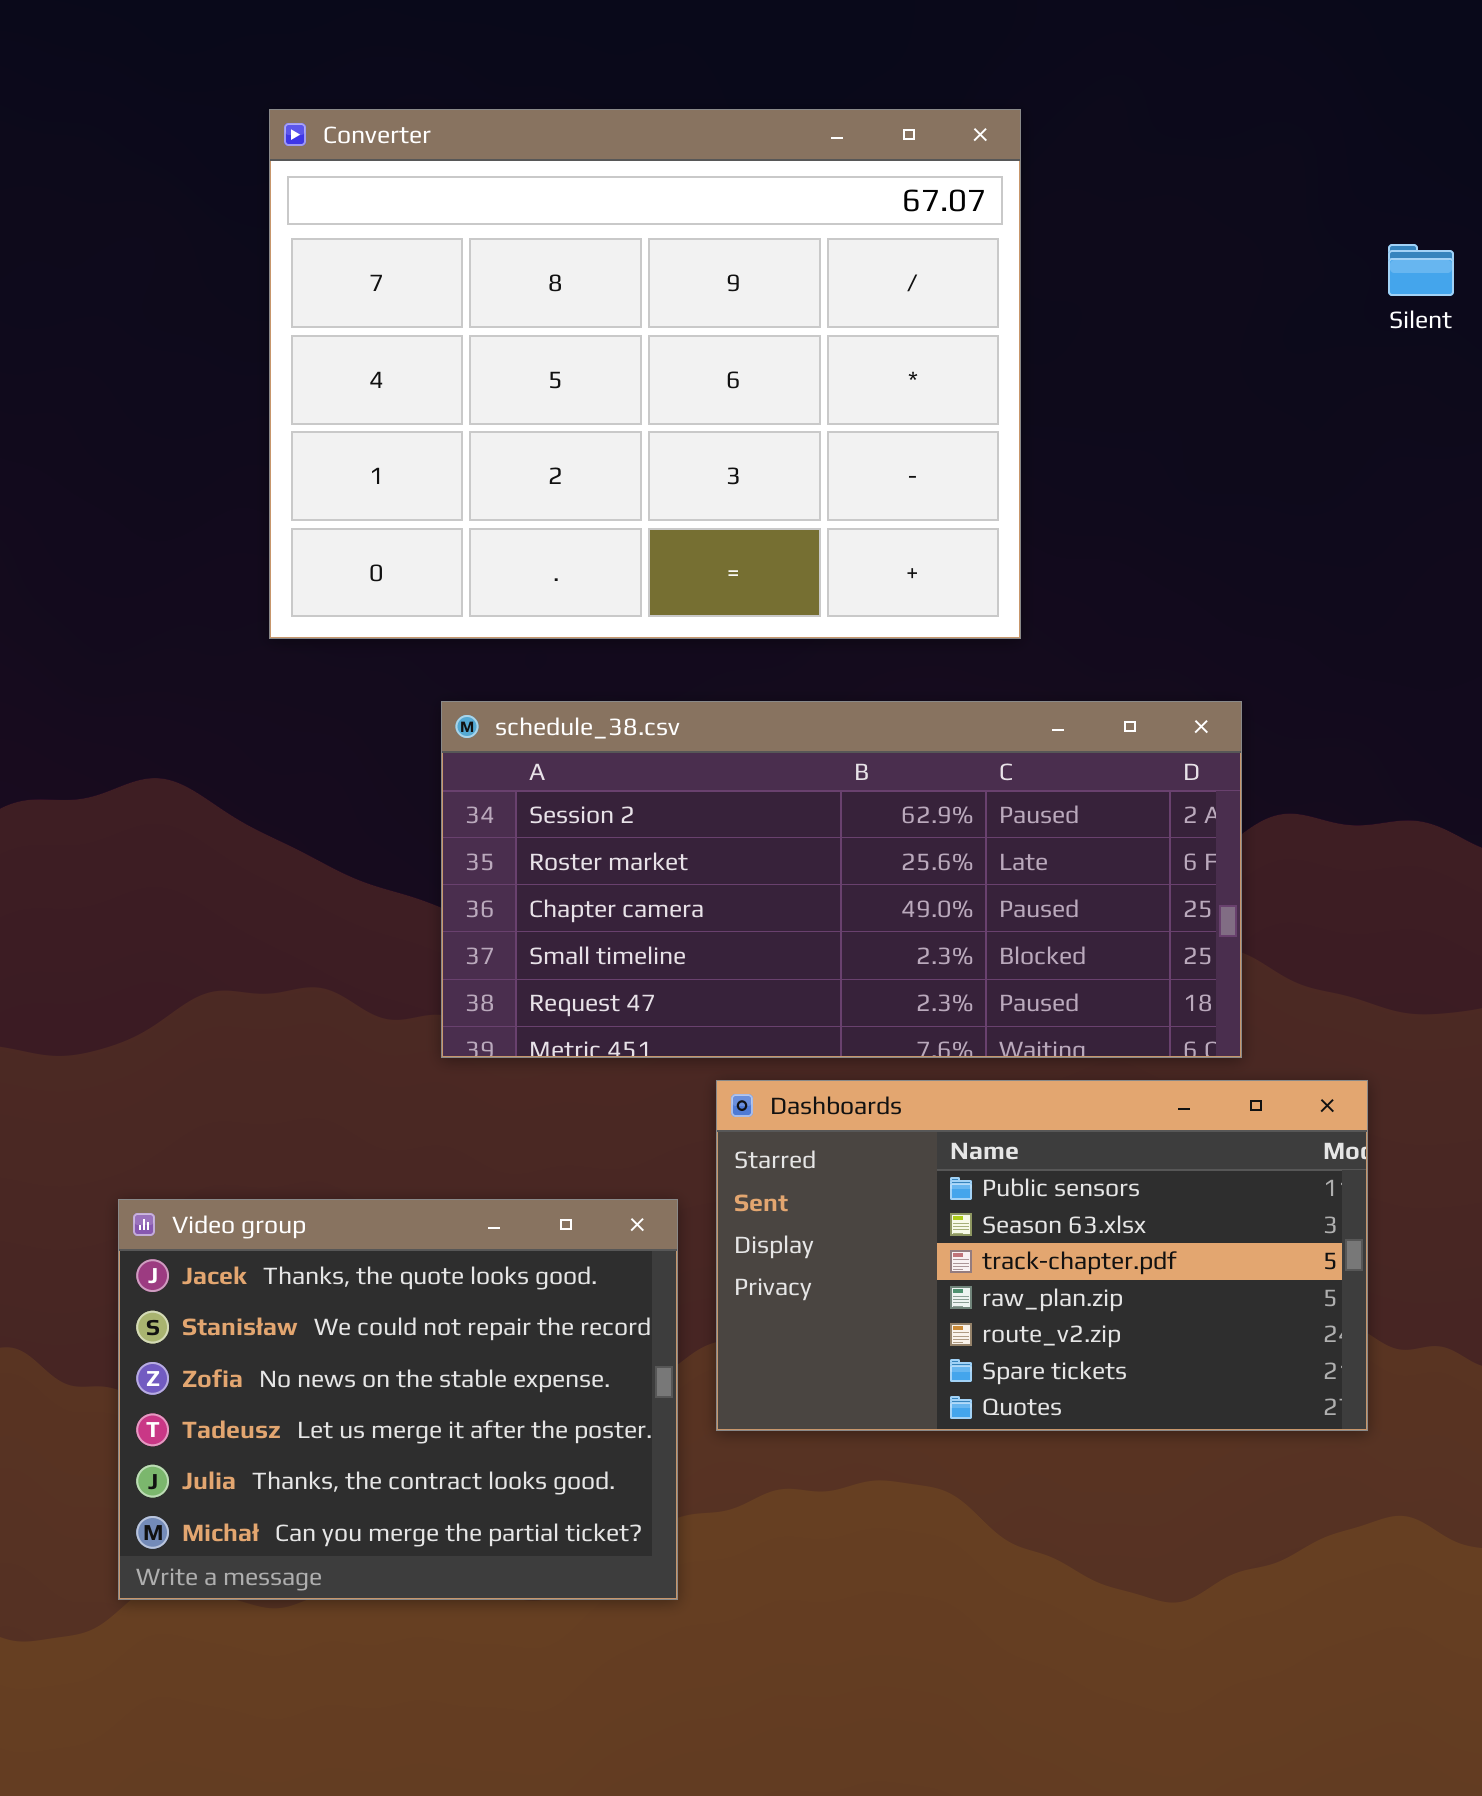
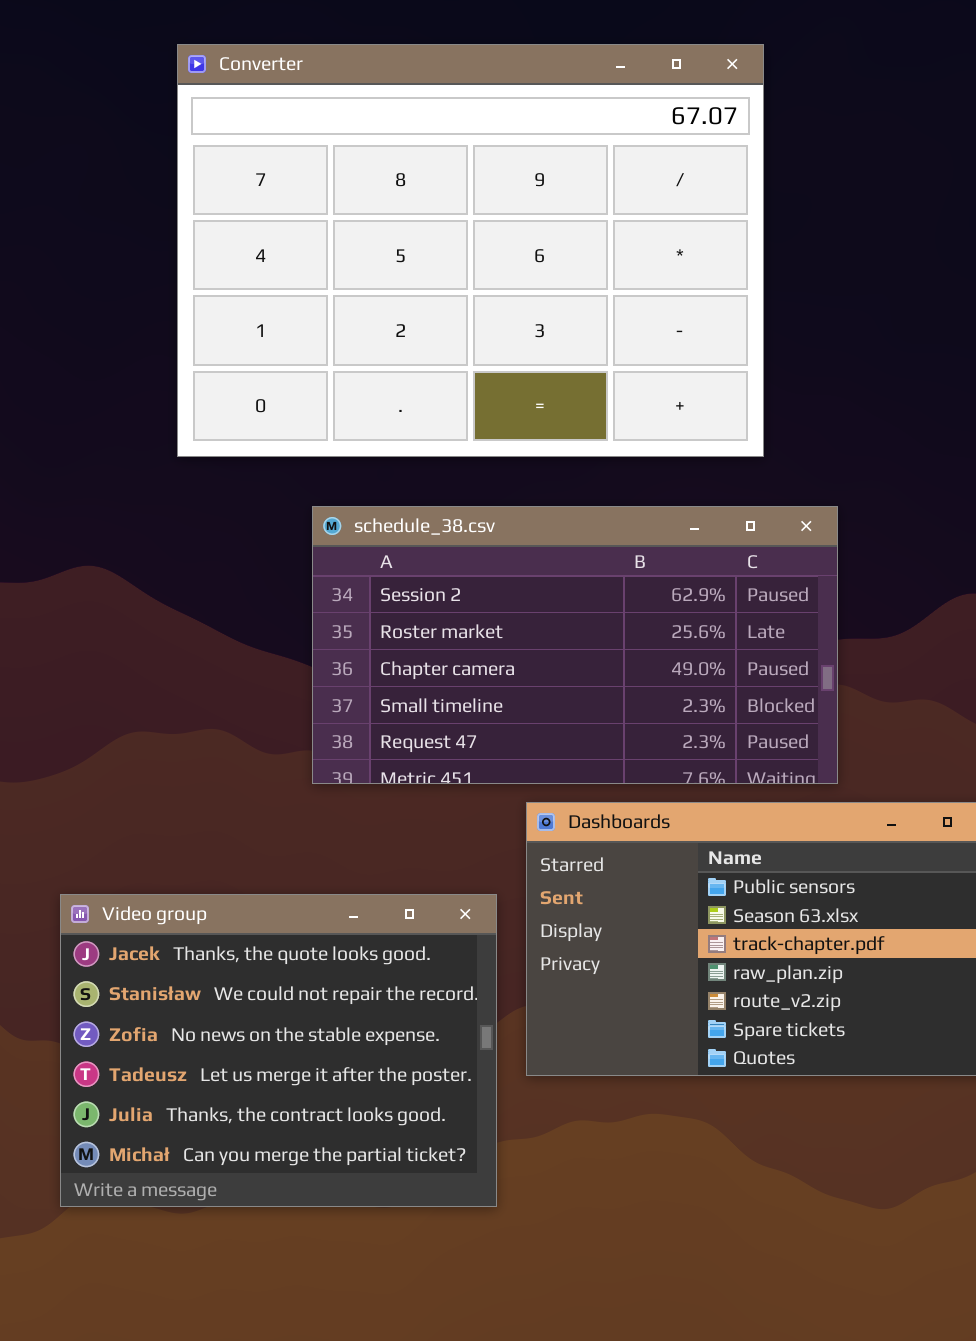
schedule_38.csv: [441,701,1242,1058] -> [312,506,838,784], resized

